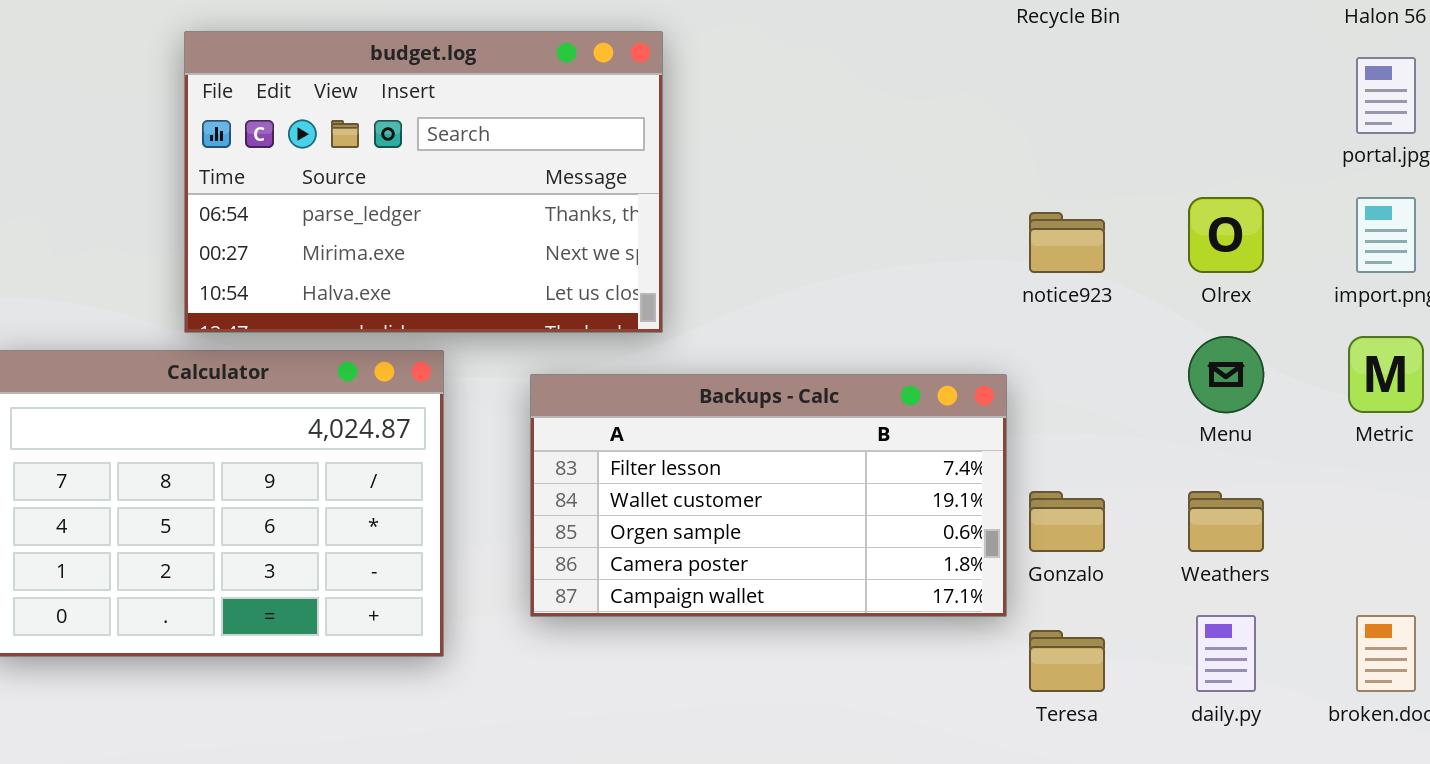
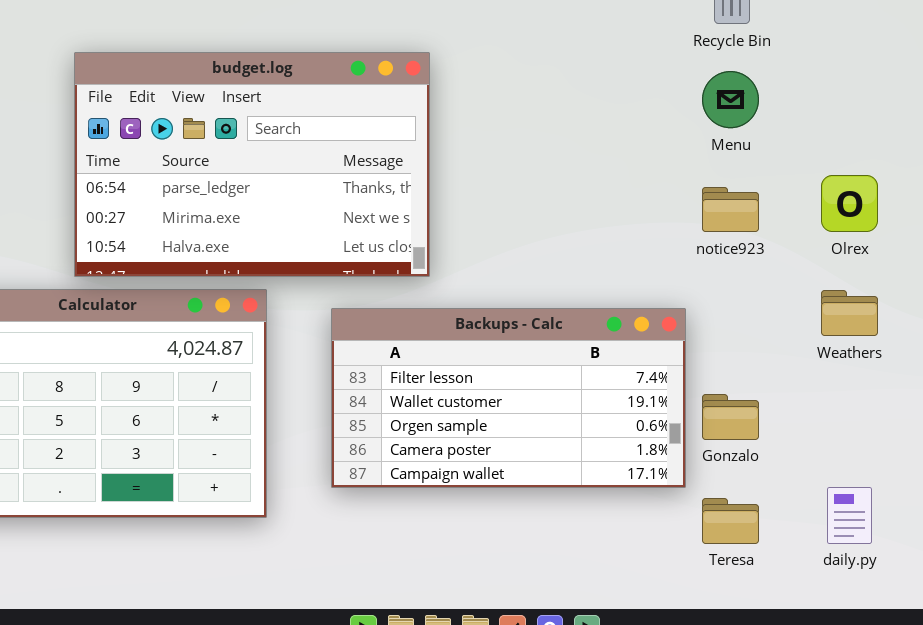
Menu: [1188,336,1264,413] -> [702,71,759,128], moved
Weathers: [1188,491,1264,552] -> [821,290,878,336], moved

